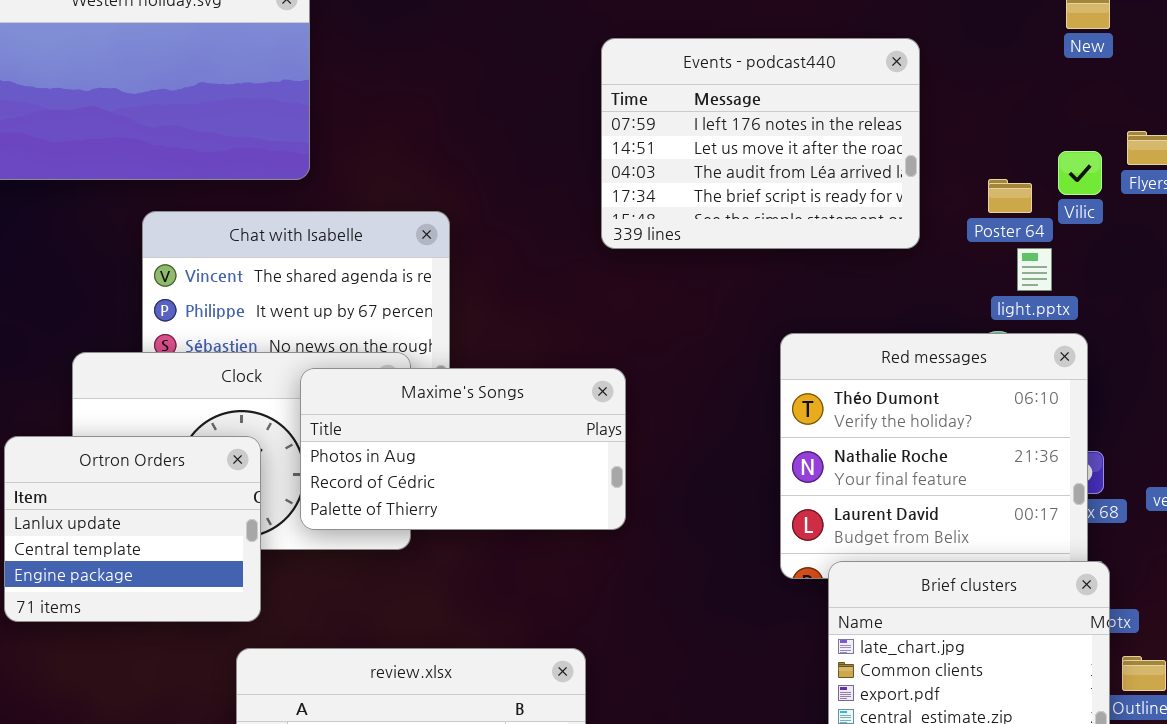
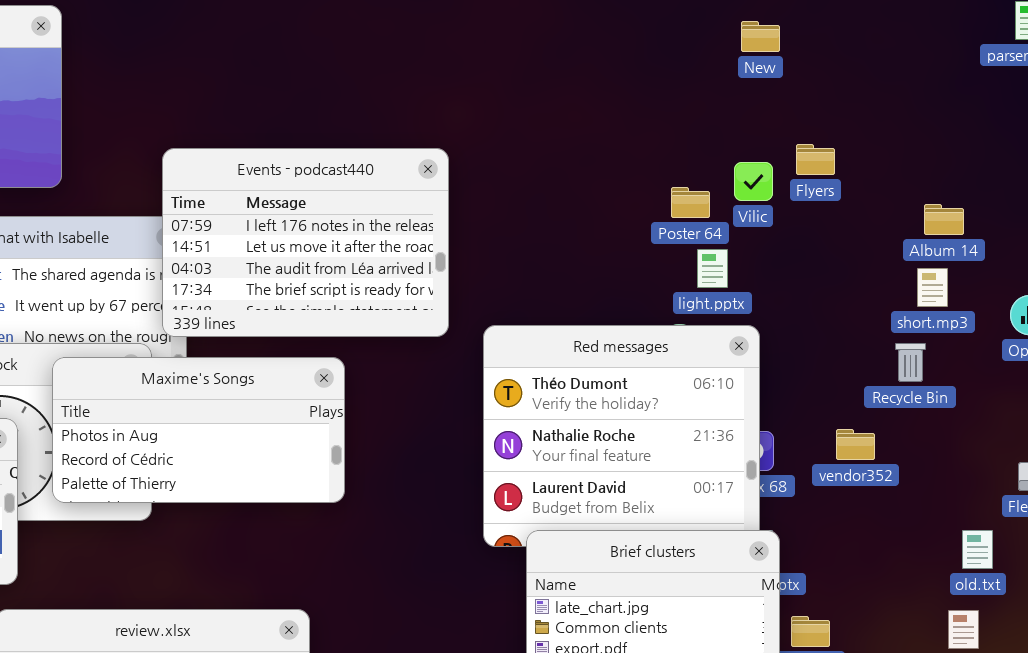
Events - podcast440: [601,38,920,249] -> [162,148,449,337], moved

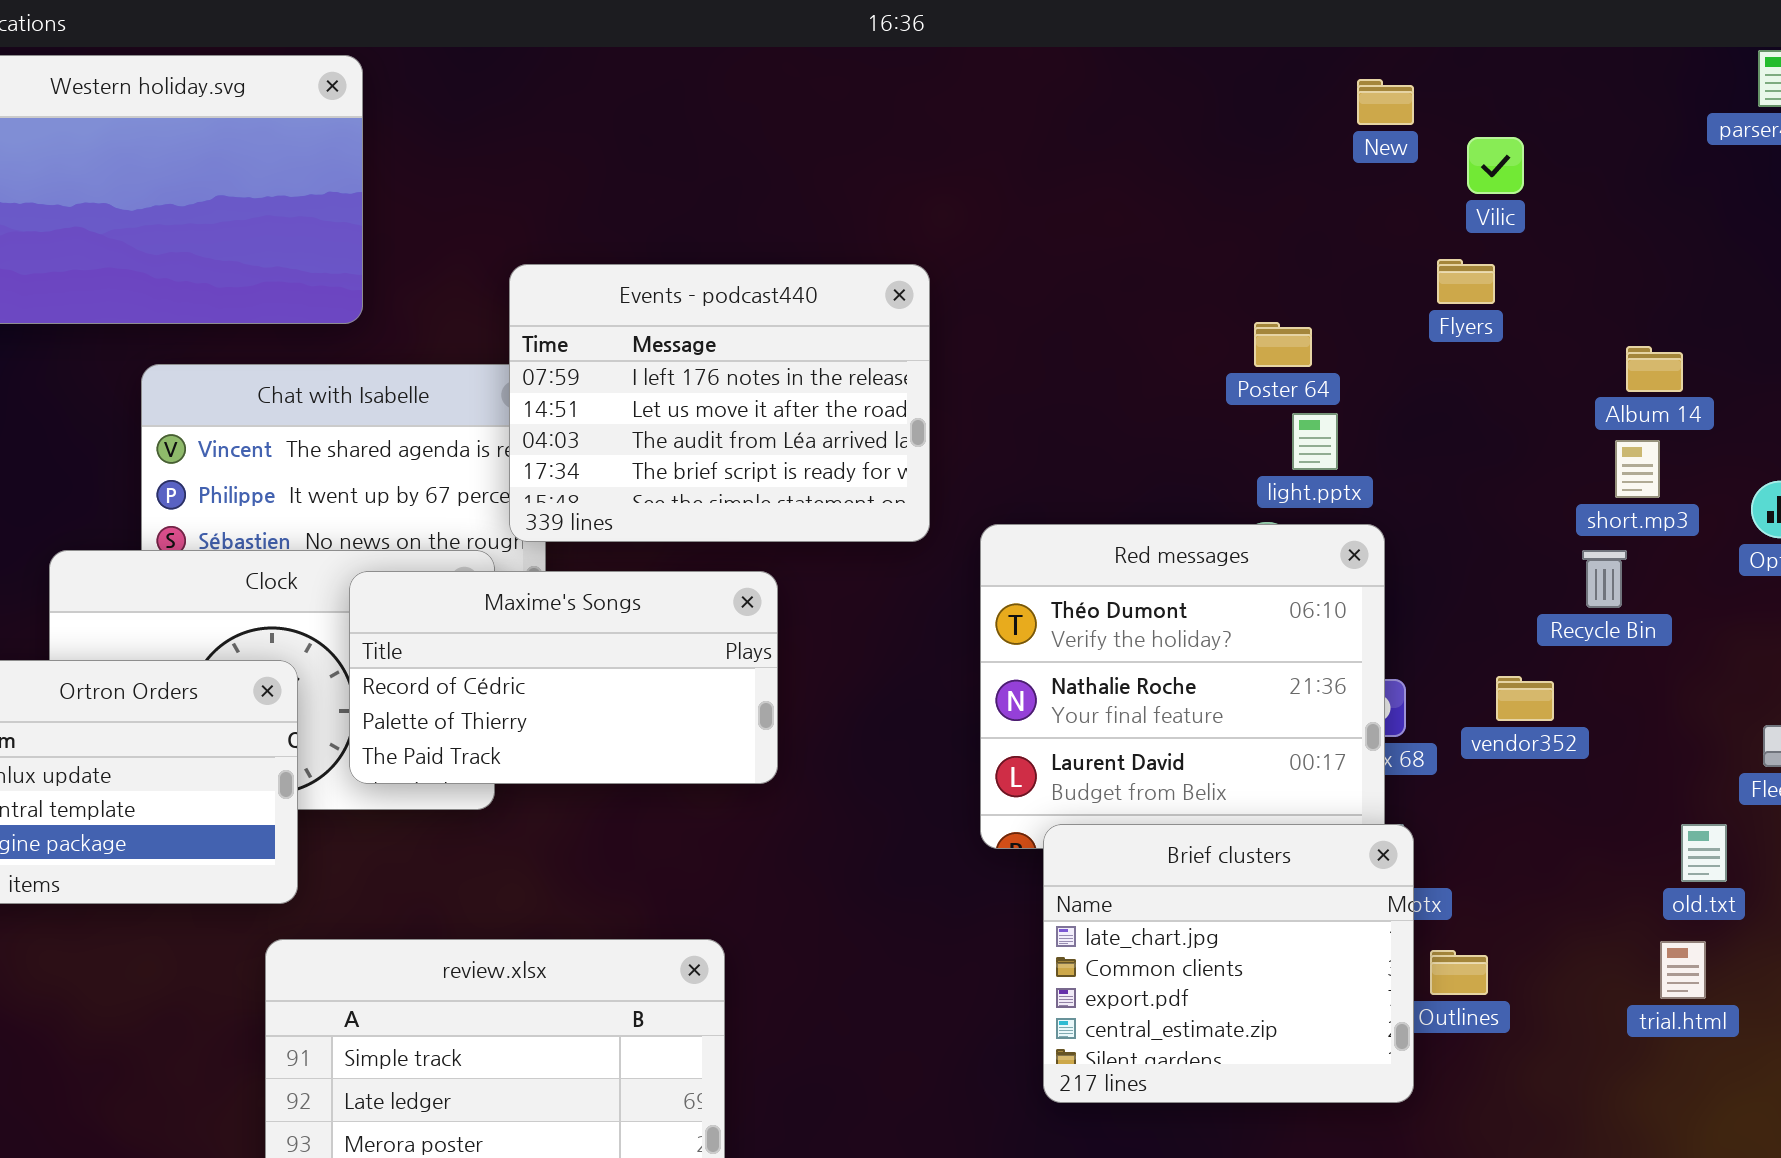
Vilic: [734,162,773,201] -> [1467,137,1524,194], moved
Maxime's Songs: [52,357,345,503] -> [349,571,778,784], scrolled down 1 row

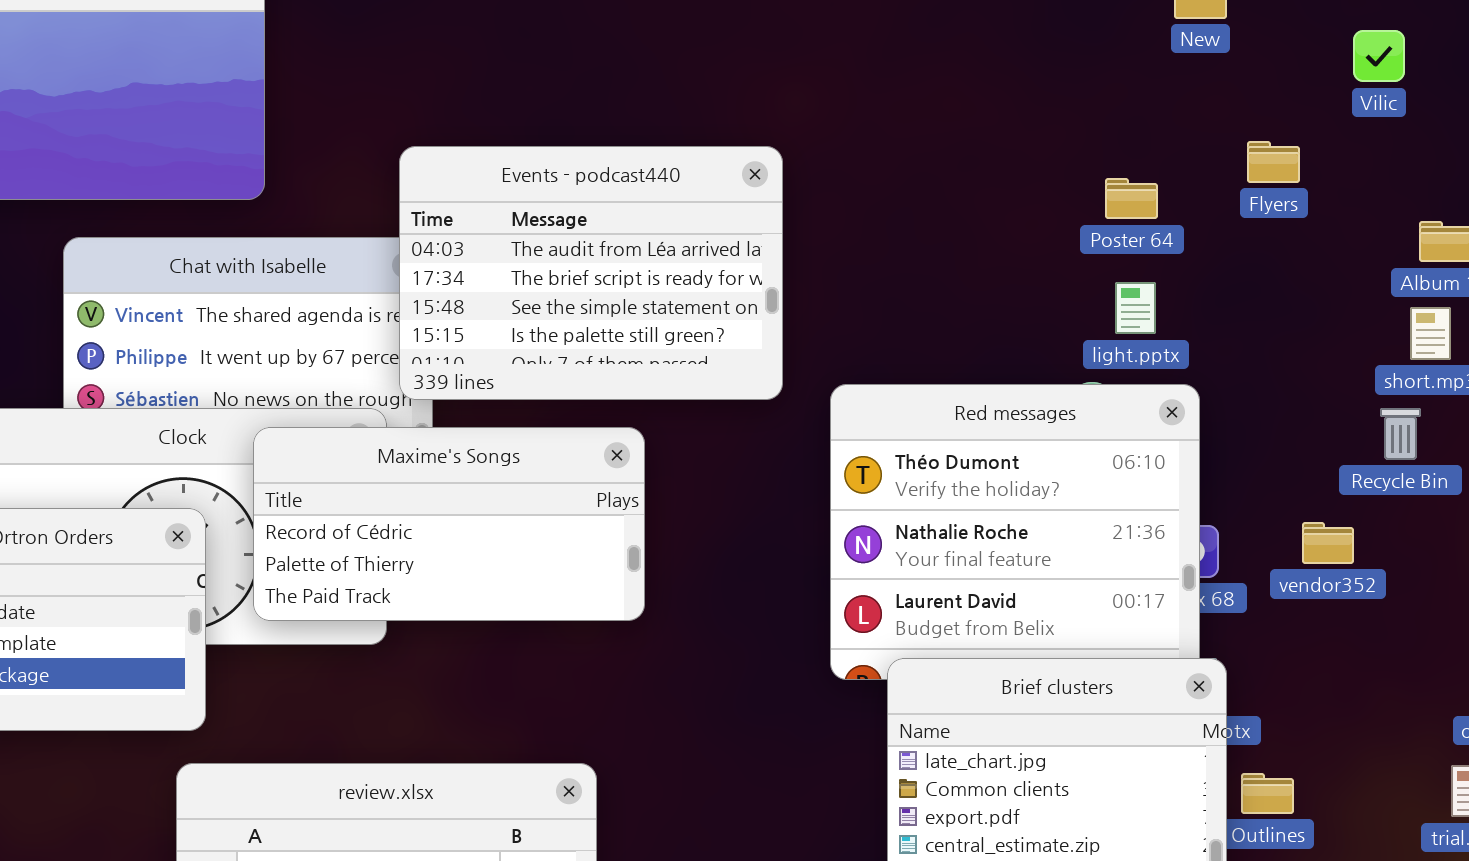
Vilic: [1467,137,1524,194] -> [1353,30,1405,82], moved
Events - podcast440: [509,264,930,542] -> [399,146,783,400], scrolled down 2 rows
Poster 64: [1254,322,1312,367] -> [1105,178,1158,219], moved

